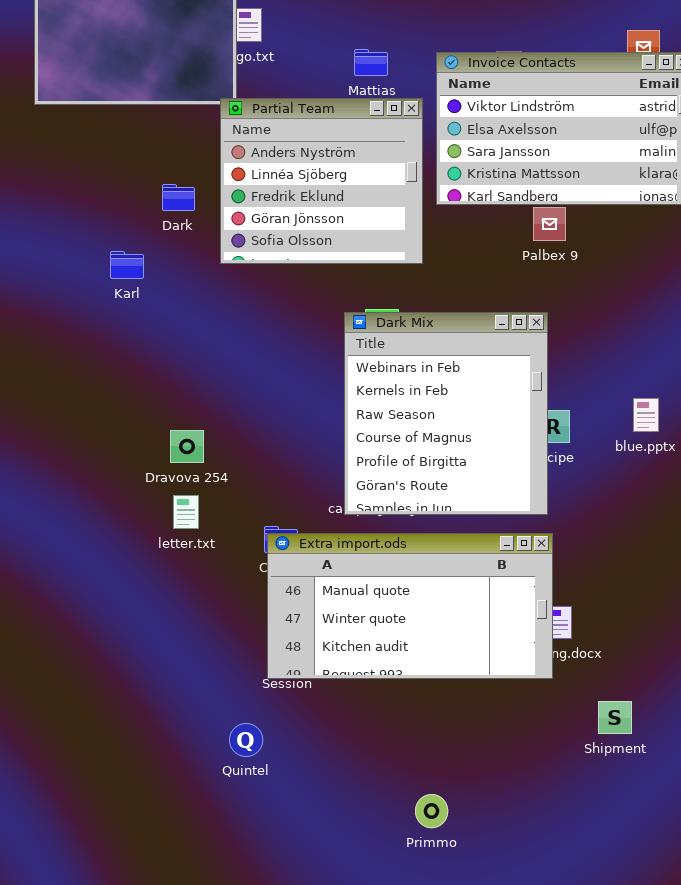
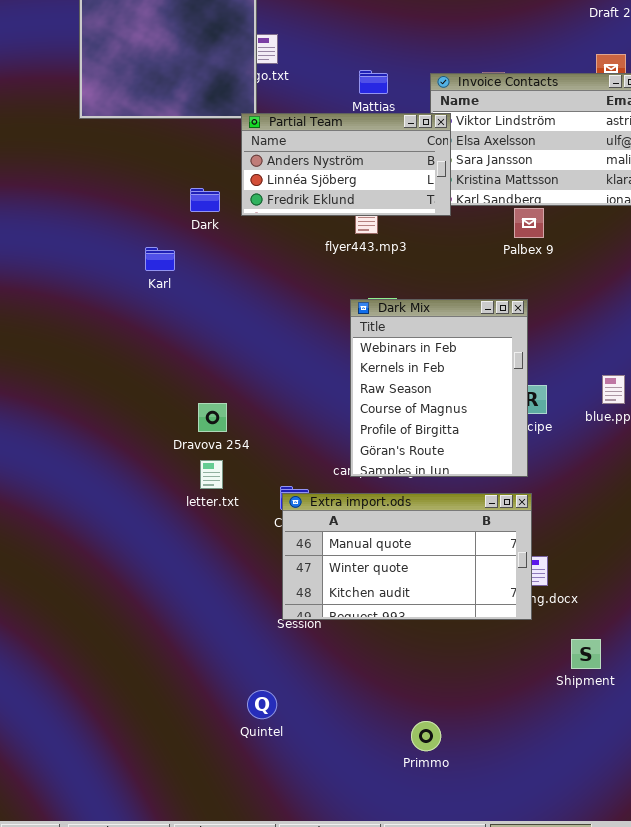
Partial Team: [220,98,423,264] -> [241,113,451,216], resized
Quintel: [229,723,263,757] -> [247,690,277,719], moved

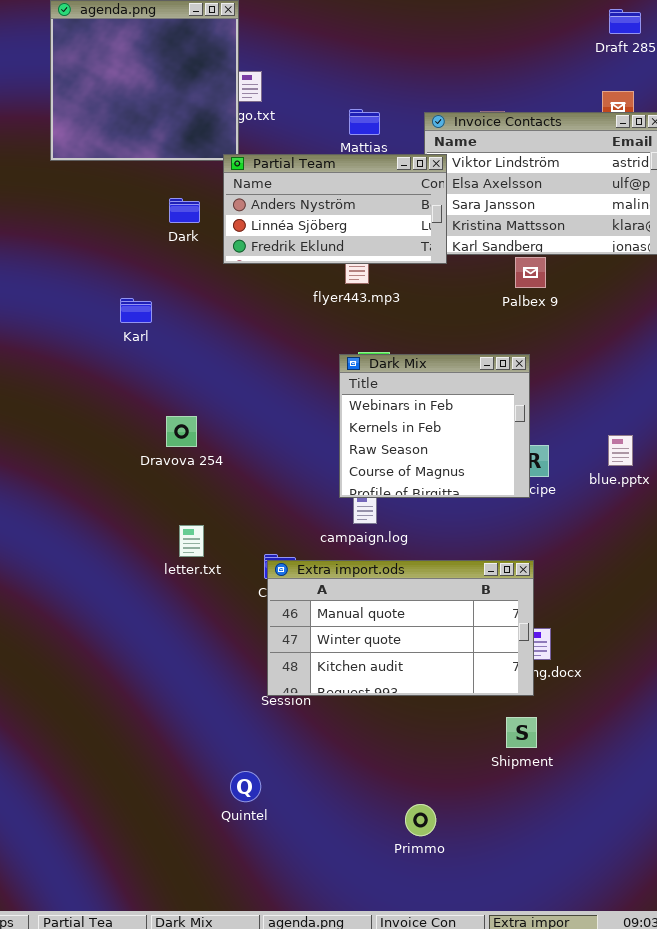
Dark: [190,188,220,212] -> [169,198,200,223], moved
Dark Mix: [350,299,528,477] -> [339,354,530,498], resized
Dravova 254: [198,403,227,432] -> [166,416,197,447], moved
Shipment: [571,639,601,669] -> [506,717,537,748], moved

